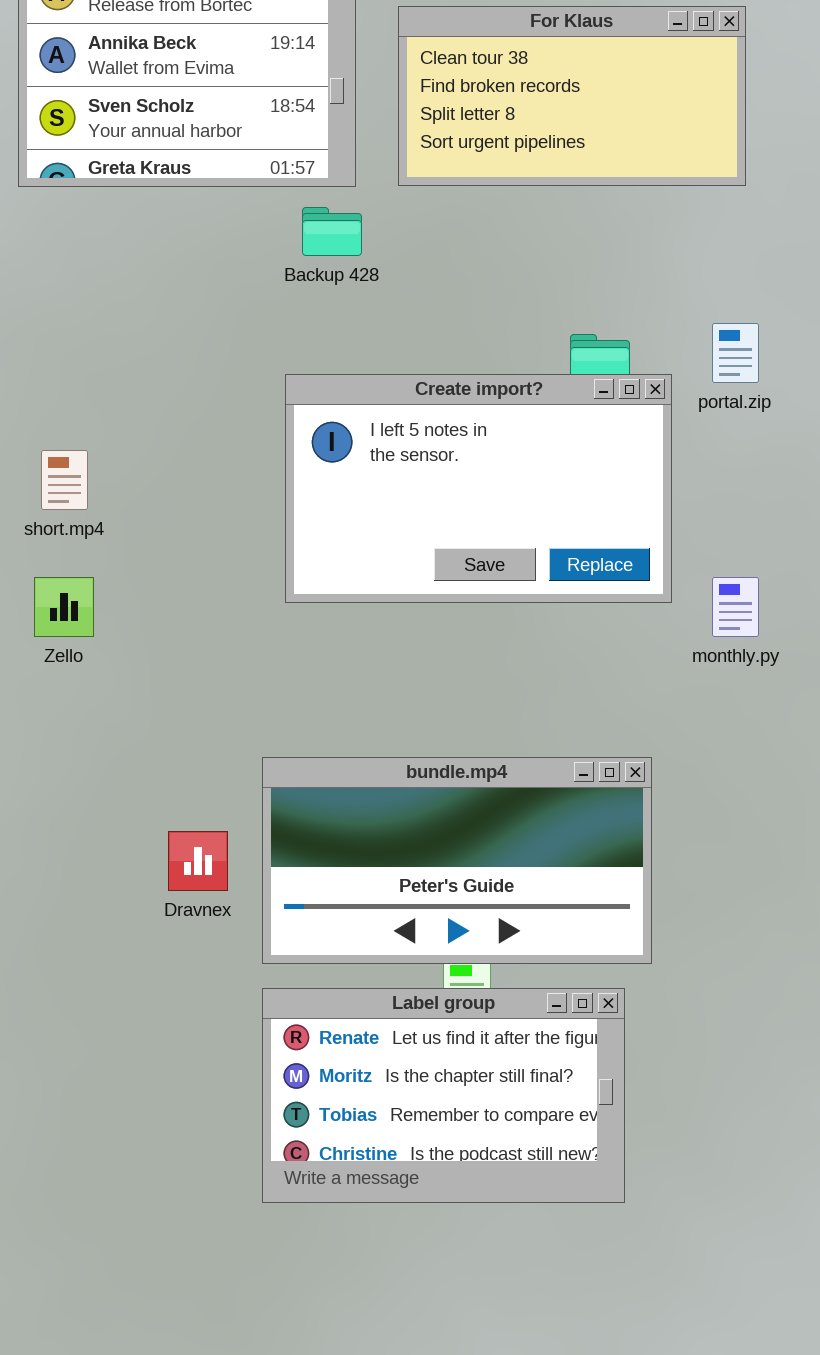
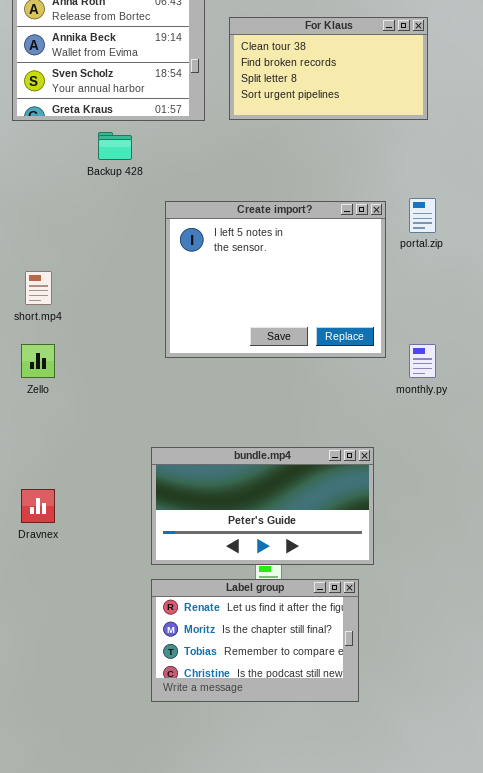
Backup 428: [302,207,362,256] -> [98,132,132,160], moved
Create import?: [285,374,672,603] -> [165,201,386,358], resized
Dravnex: [168,831,228,891] -> [21,489,55,523], moved

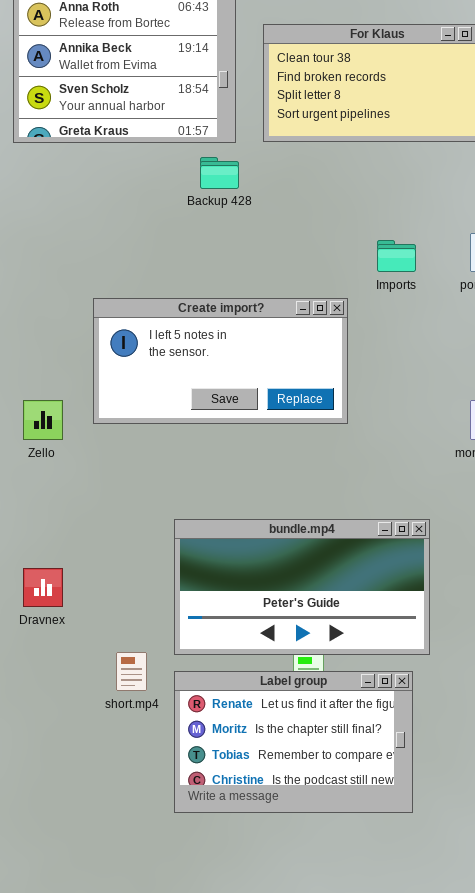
Backup 428: [98,132,132,160] -> [200,157,239,189], moved
Create import?: [165,201,386,358] -> [93,298,348,424], moved, resized
short.mp4: [25,271,52,305] -> [116,652,147,691], moved

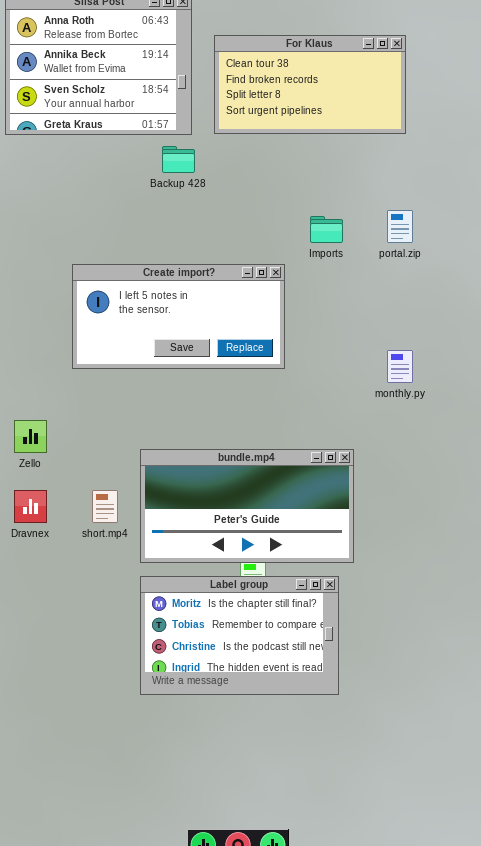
Zello: [23,400,63,440] -> [14,420,47,453], moved
short.mp4: [116,652,147,691] -> [92,490,118,523], moved
Label group: [174,671,413,813] -> [140,576,339,695], scrolled down 1 row

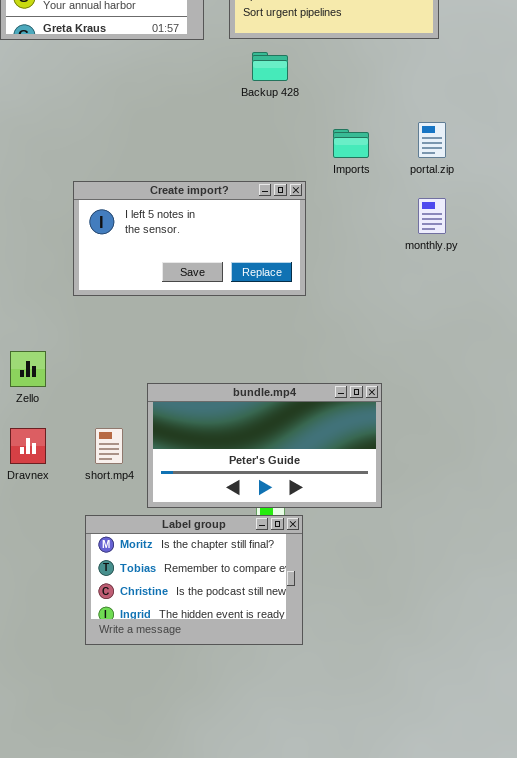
Backup 428: [162,146,195,173] -> [252,52,288,81], moved
monthly.py: [387,350,413,383] -> [418,198,446,234], moved
Label group: [140,576,339,695] -> [85,515,303,645], moved

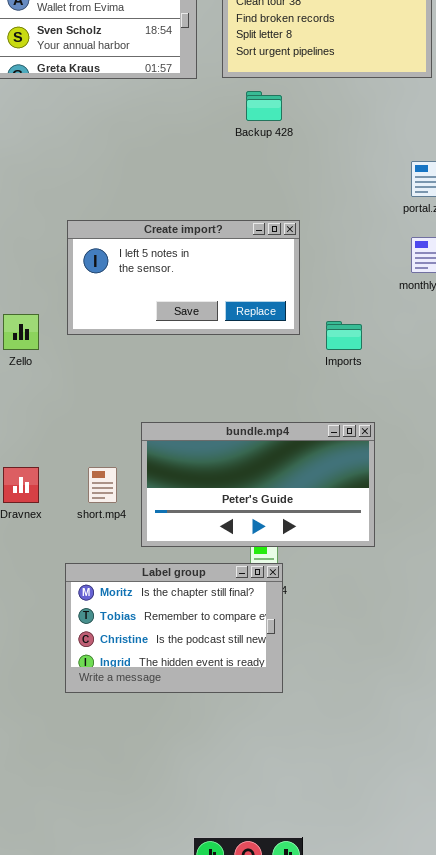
Imports: [333,129,369,158] -> [326,321,362,350], moved
Zello: [10,351,46,387] -> [3,314,39,350], moved
Label group: [85,515,303,645] -> [65,563,283,693], moved

